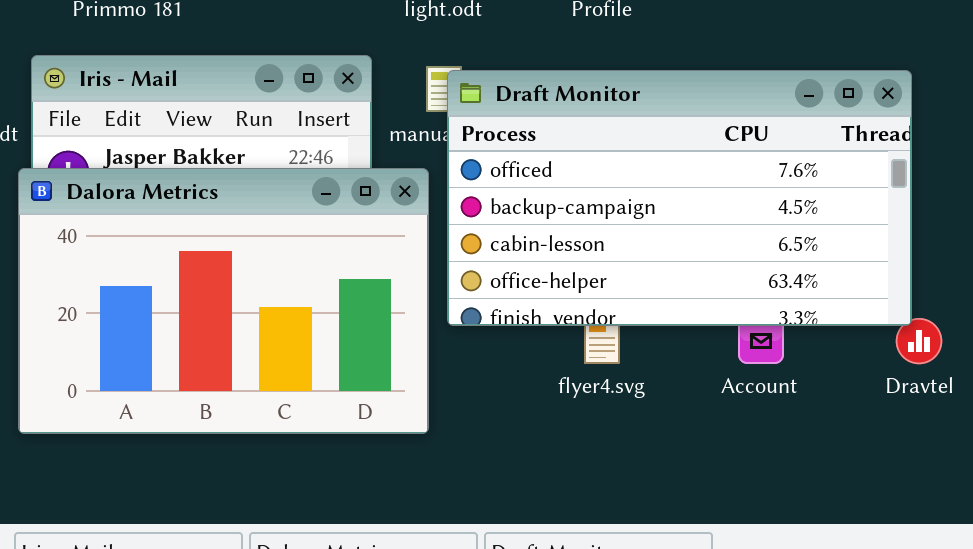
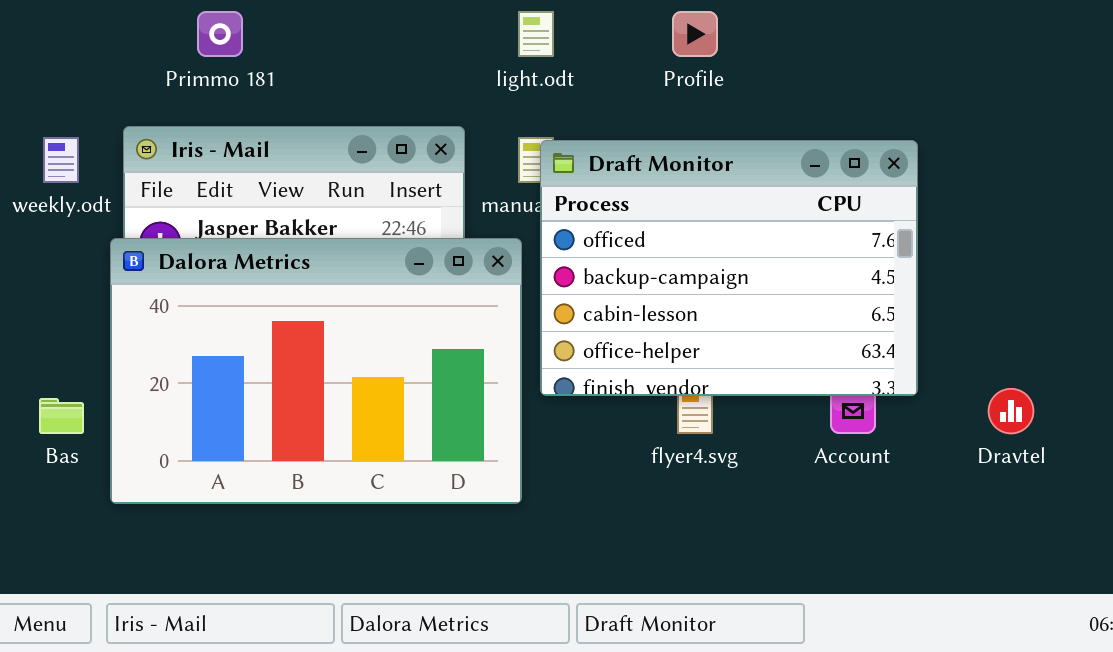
Draft Monitor: [447,70,912,326] -> [540,140,918,396], resized

